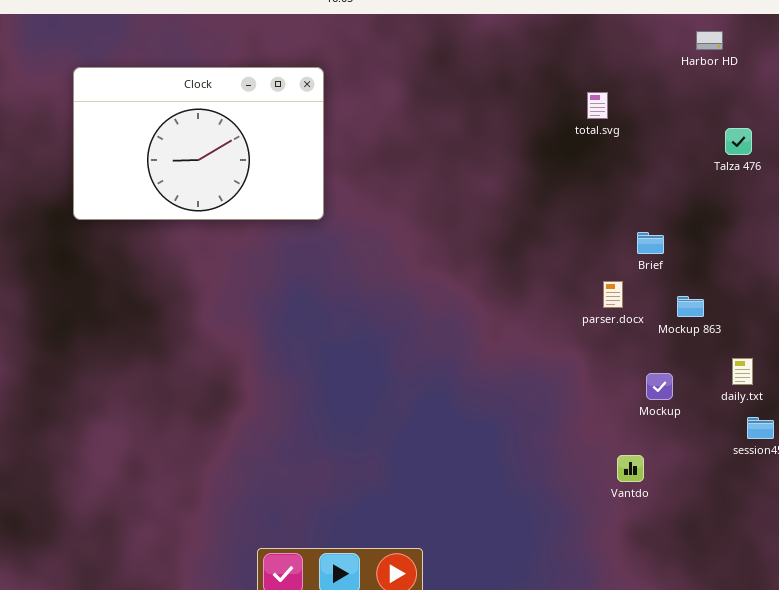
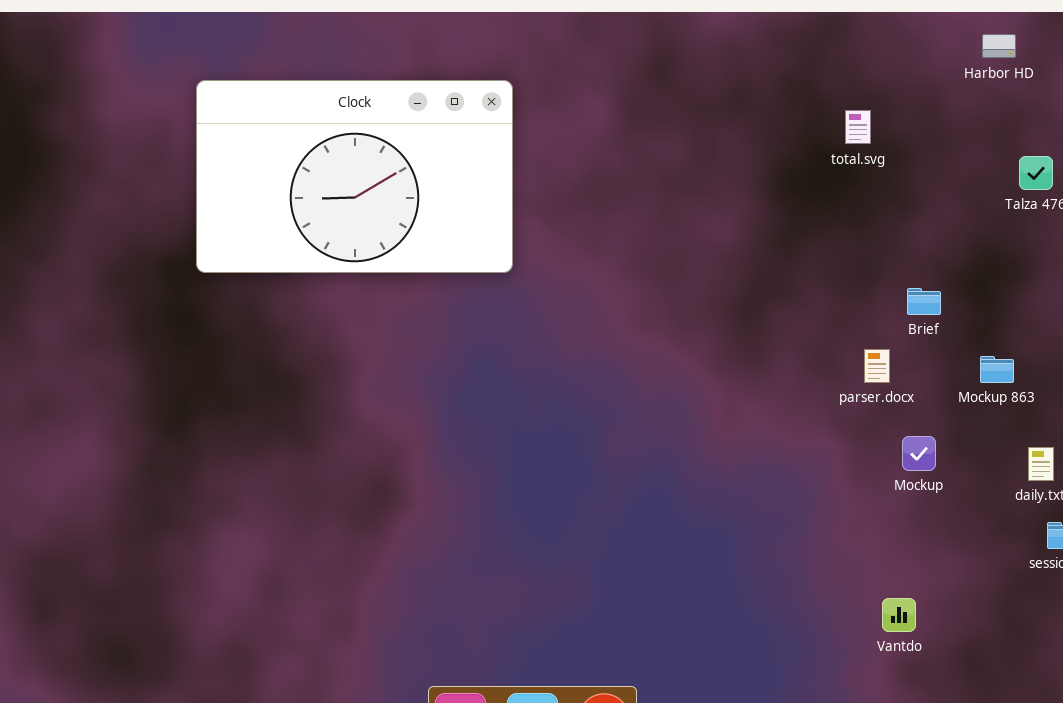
Mockup 863: [677,296,704,317] -> [980,356,1014,383], moved
Mockup: [646,373,673,400] -> [902,436,936,471], moved
Vantdo: [617,455,644,482] -> [882,598,916,632], moved

